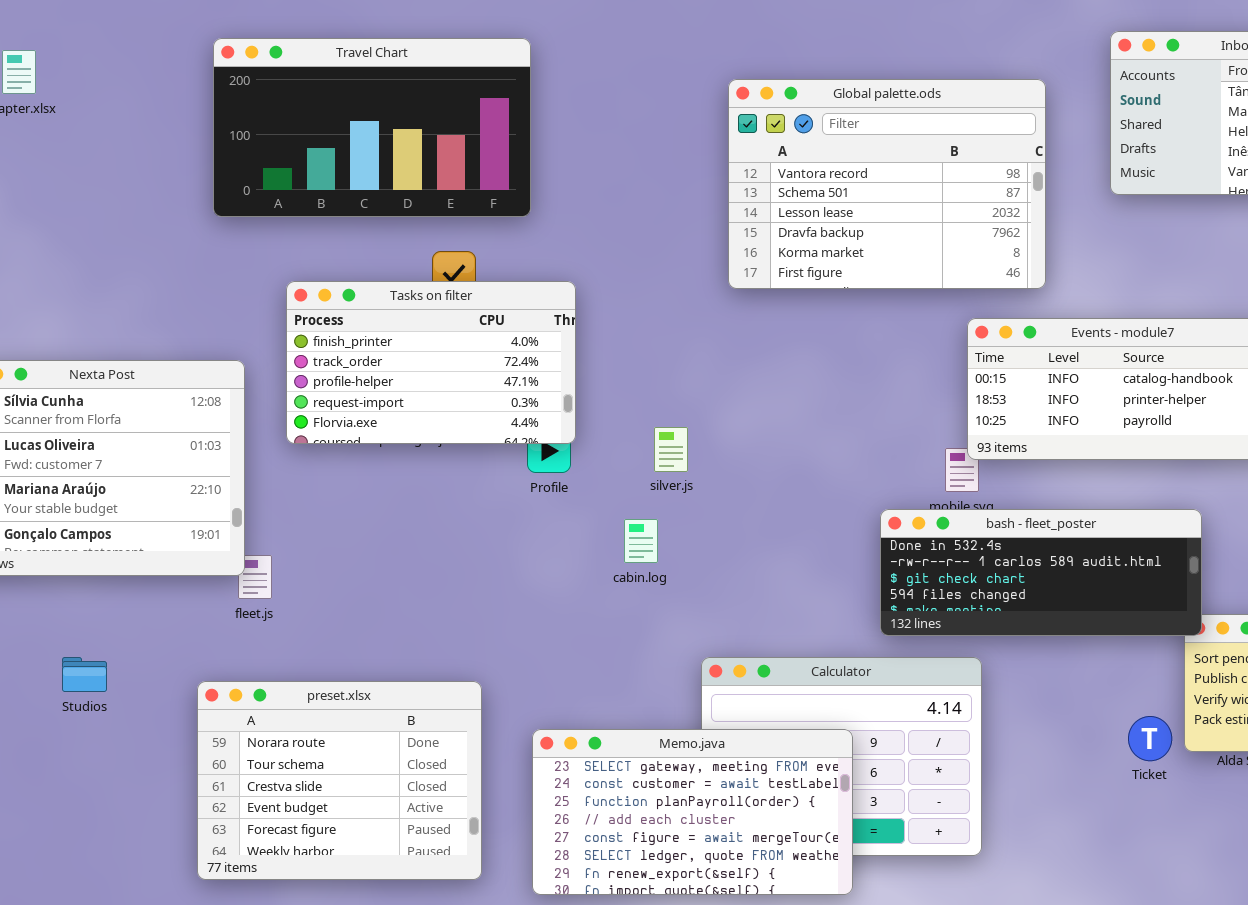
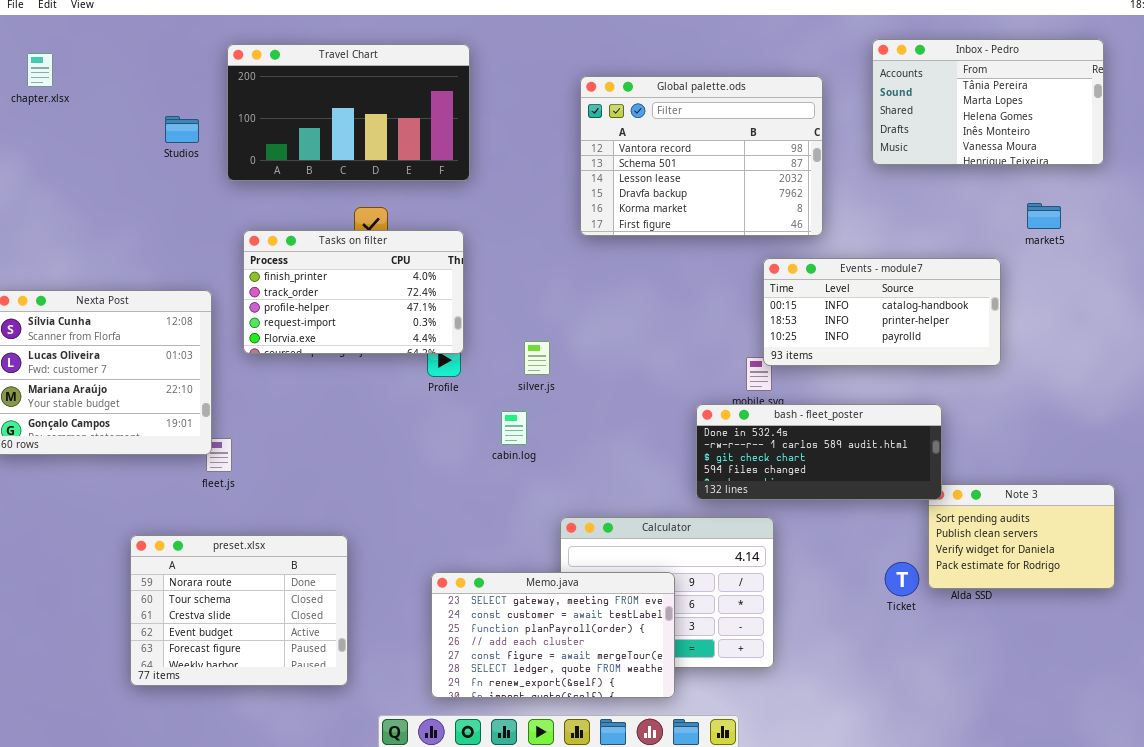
Travel Chart: [213,38,531,217] -> [227,44,470,181], moved
Studios: [62,657,107,692] -> [165,116,199,143], moved
preset.xlsx: [197,681,482,880] -> [130,535,348,686], moved

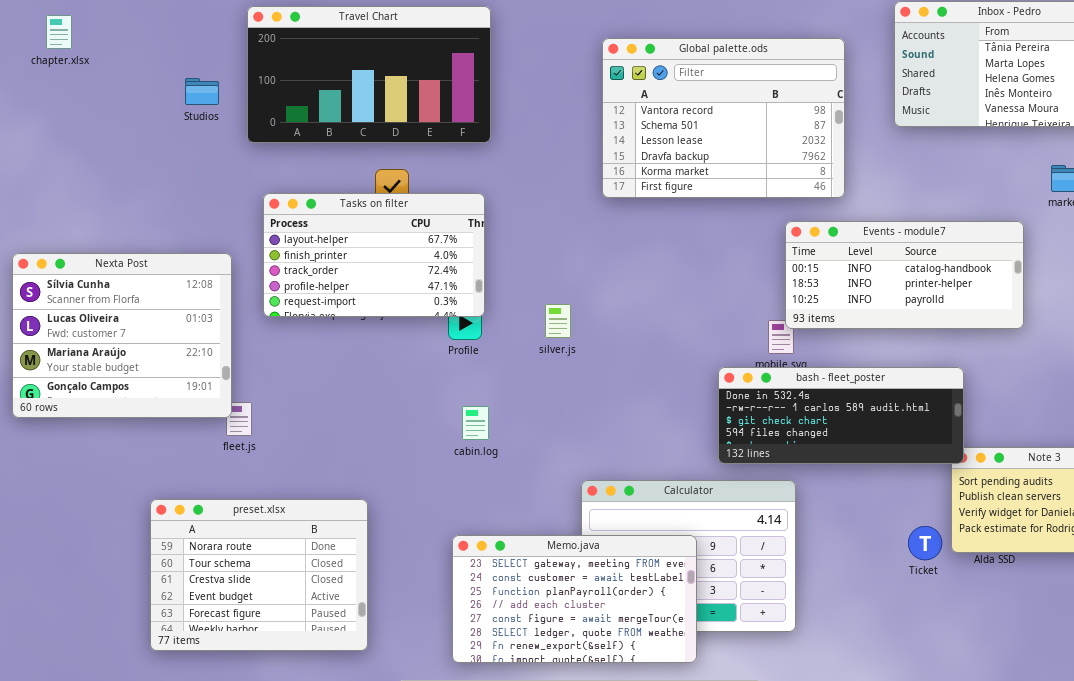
Tasks on filter: [243,230,464,354] -> [263,193,485,317], scrolled up 1 row
cabin.log: [501,411,527,445] -> [462,406,489,440], moved

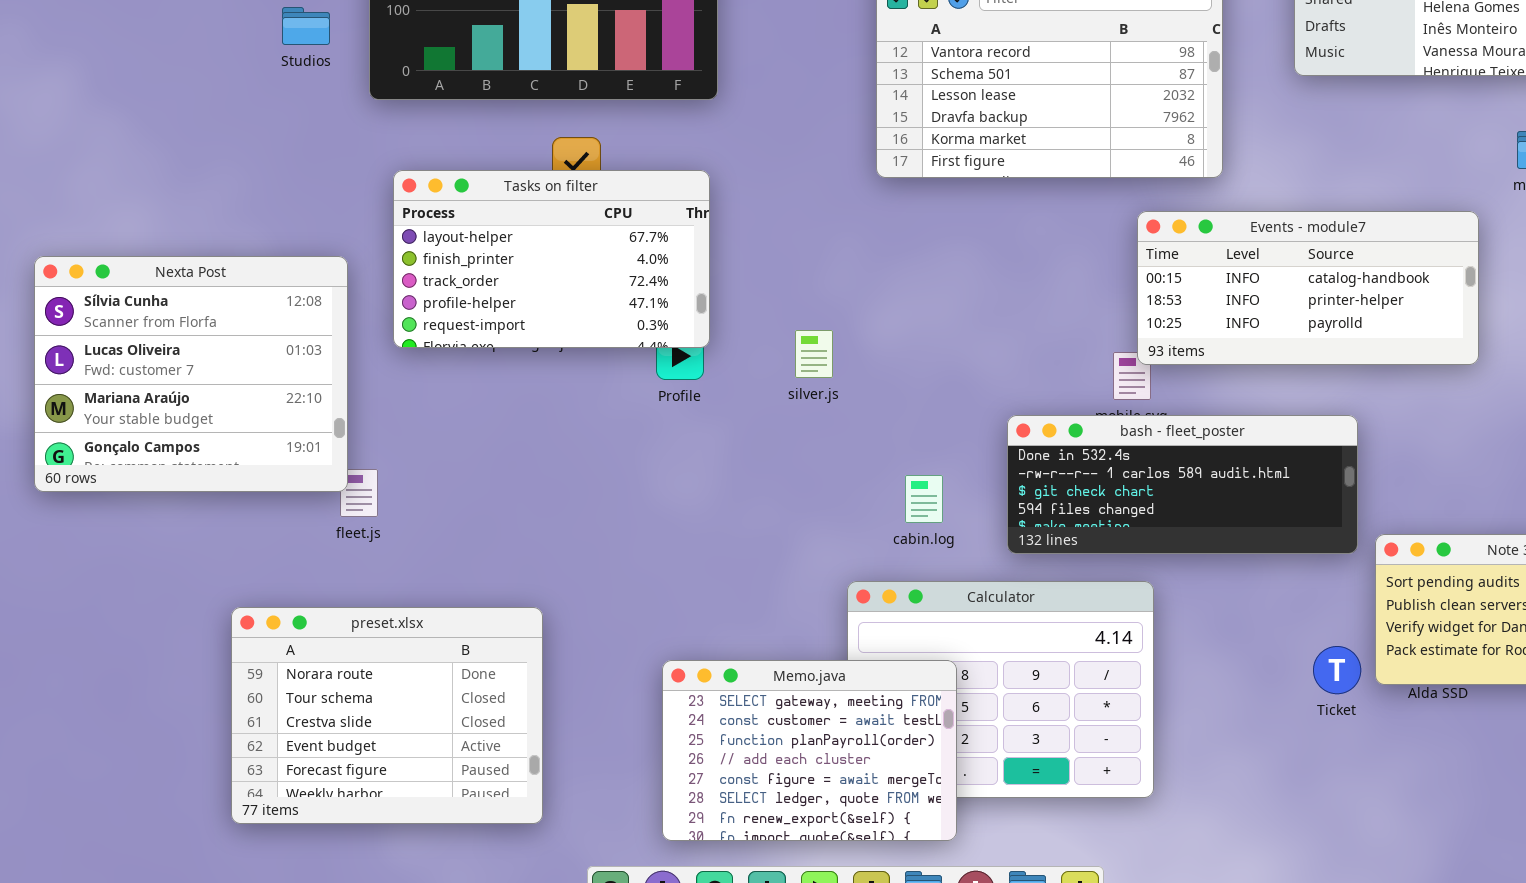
bash - fleet_poster: [718,367,964,464] -> [1007,415,1358,554], moved
cabin.log: [462,406,489,440] -> [905,475,943,523], moved
Memo.java: [452,535,697,663] -> [662,660,957,841], resized

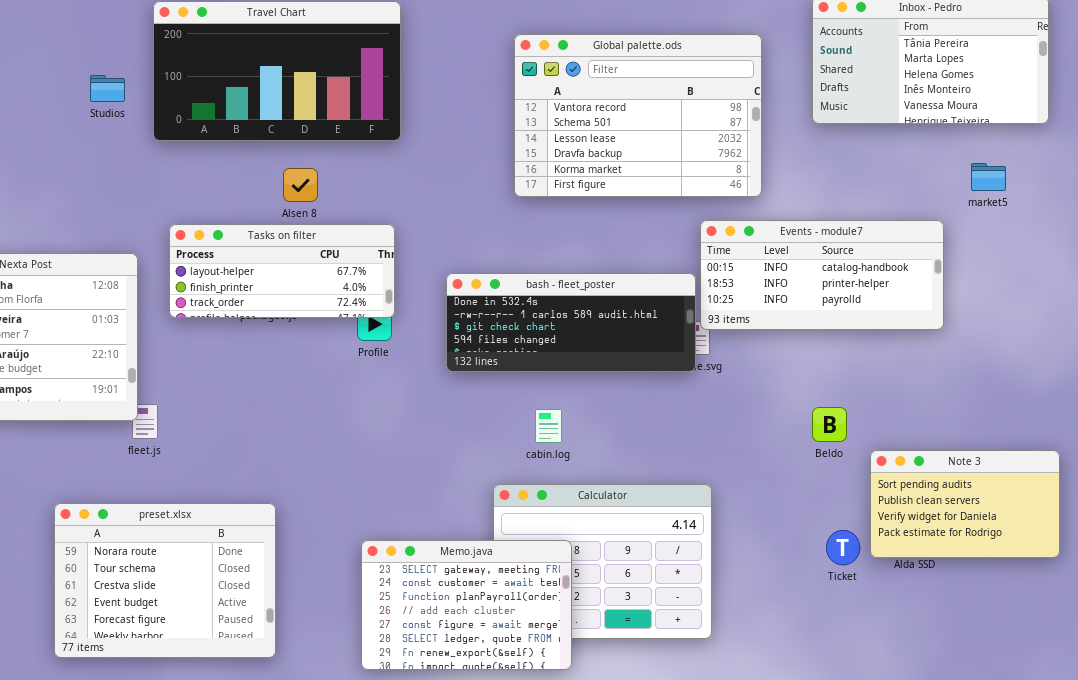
Tasks on filter: [393,170,710,348] -> [169,224,395,318], resized
bash - fleet_poster: [1007,415,1358,554] -> [446,273,696,372], moved

